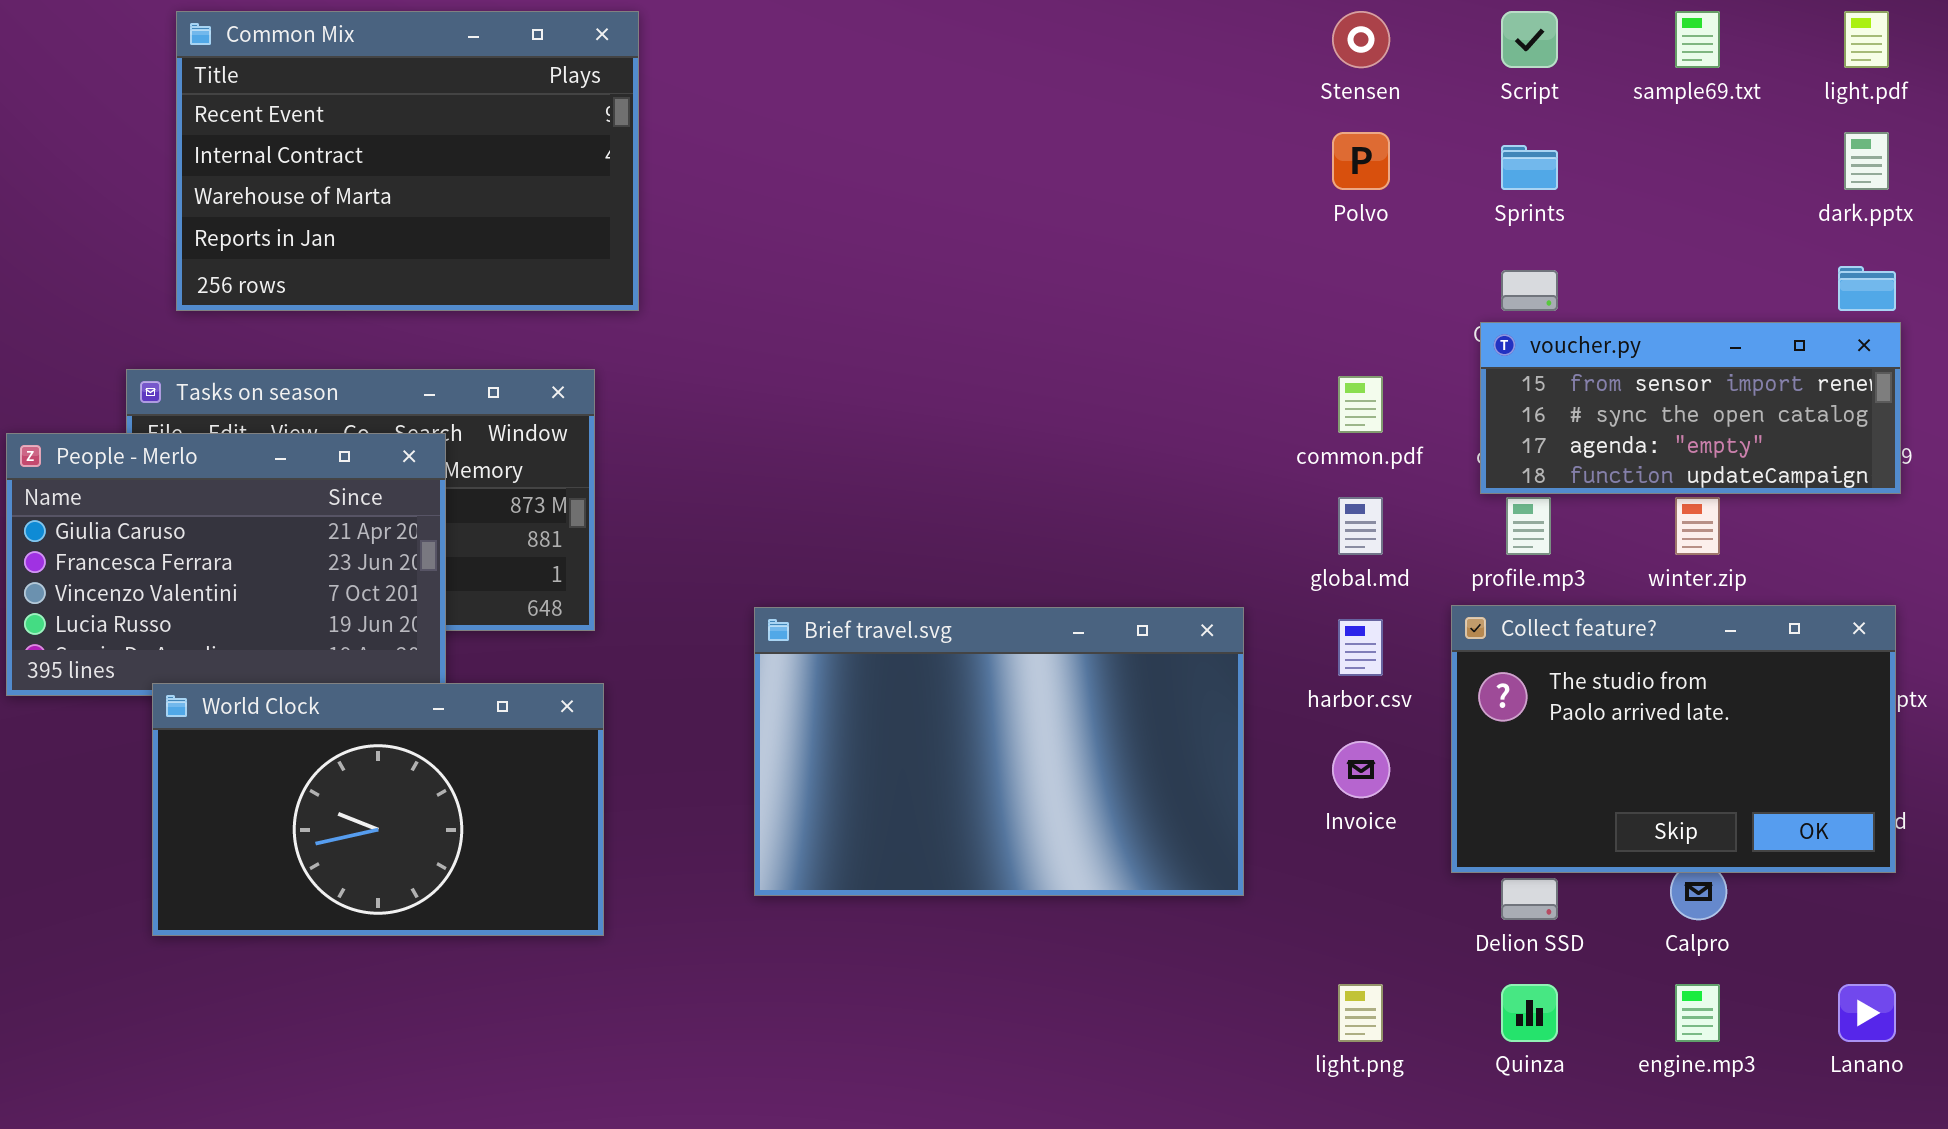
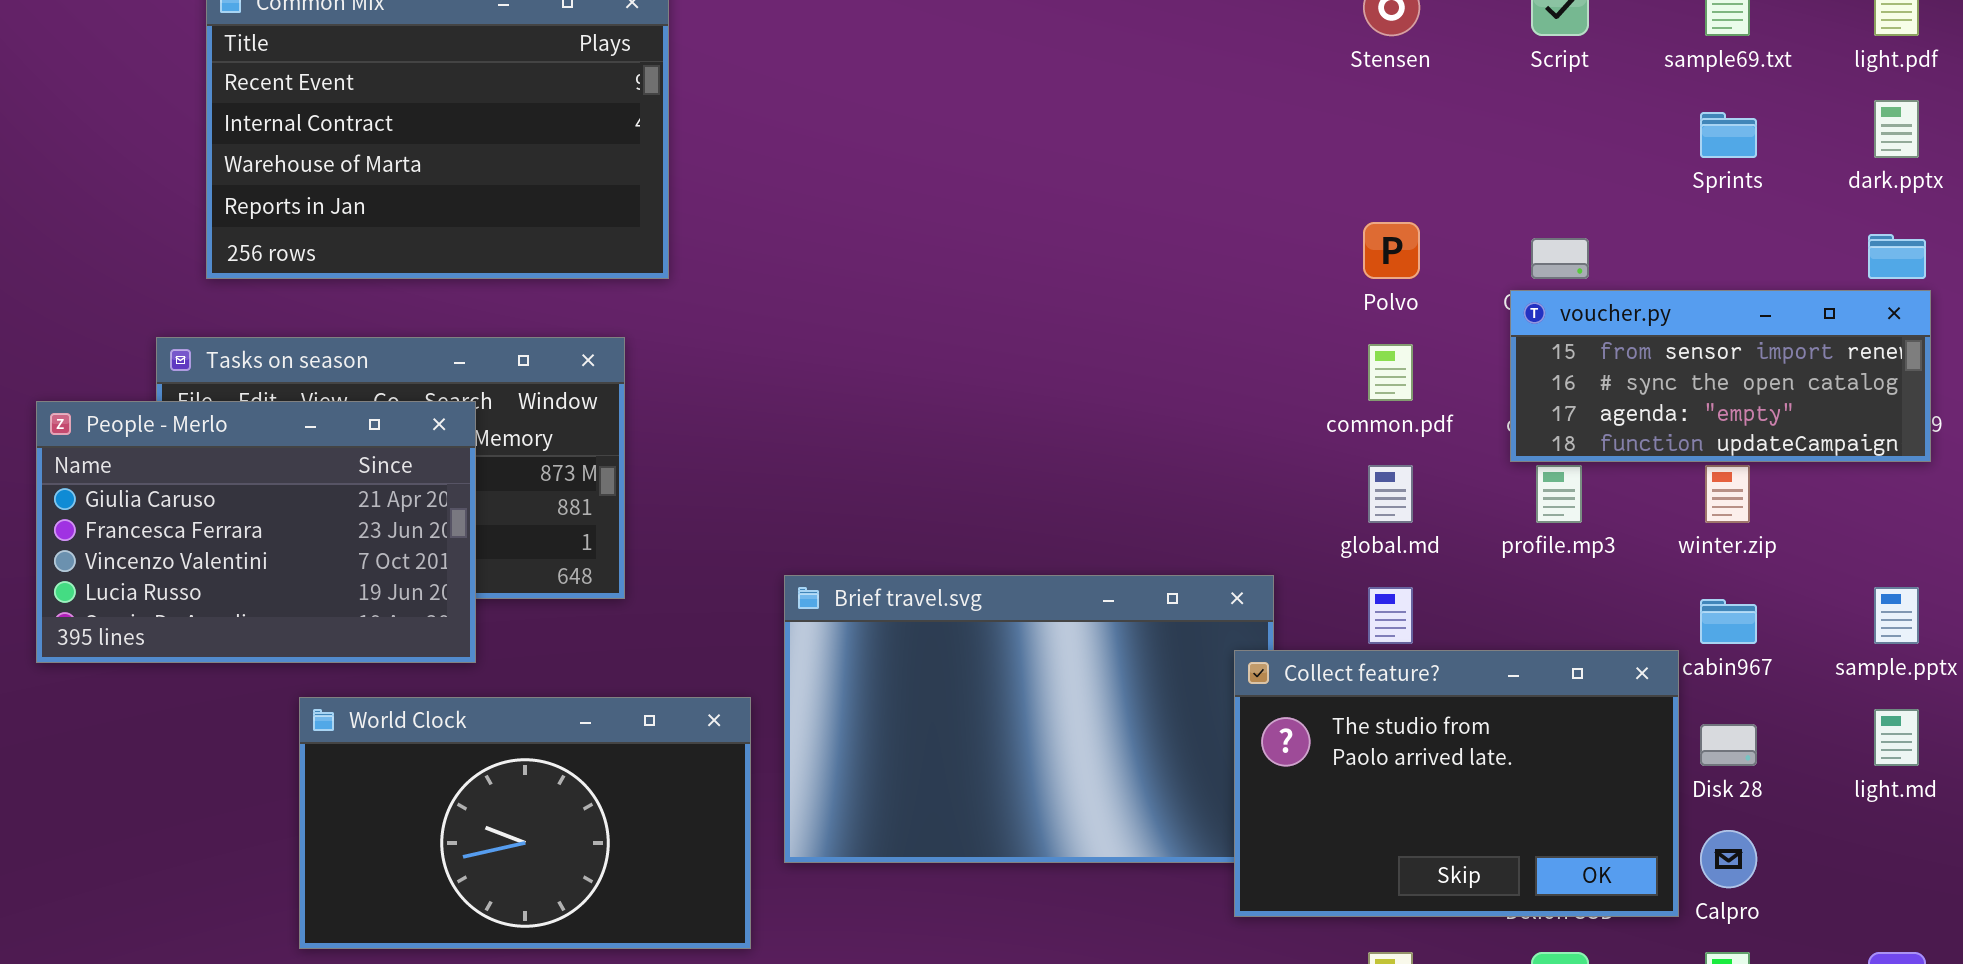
Polvo: [1332,132,1390,190] -> [1363,222,1420,279], moved
Sprints: [1501,145,1558,190] -> [1700,112,1757,158], moved
Collect feature?: [1451,605,1896,873] -> [1234,650,1679,917], moved
World Clock: [152,683,604,936] -> [299,697,751,949], moved

